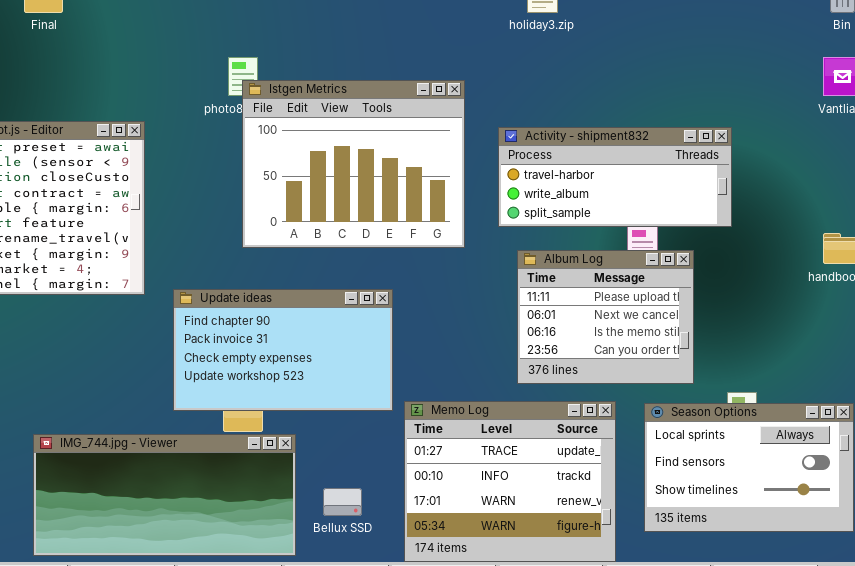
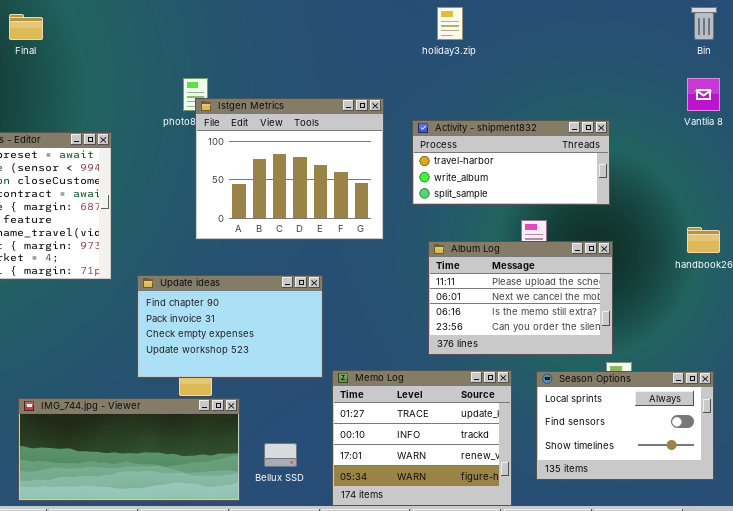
Activity - shipment832: [498,127,732,227] -> [412,120,610,205], moved
Album Log: [517,250,694,384] -> [428,241,613,355], resized

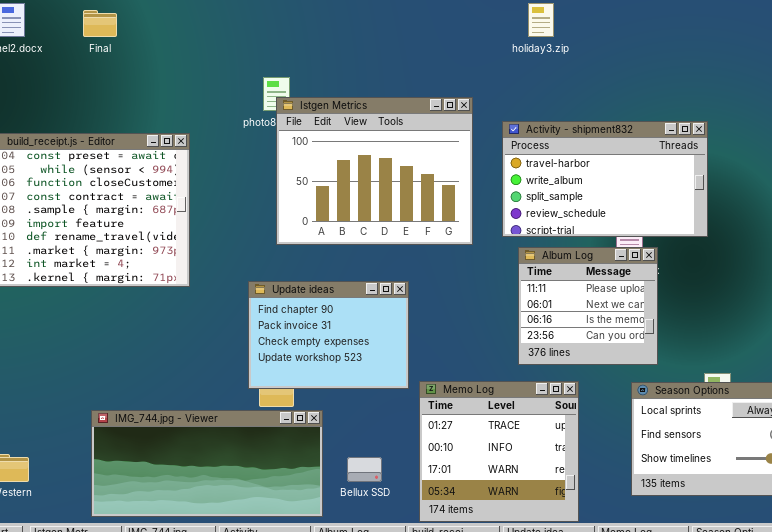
Activity - shipment832: [412,120,610,205] -> [502,121,708,237], resized
Album Log: [428,241,613,355] -> [518,247,658,365], resized
Update ideas: [137,275,323,378] -> [248,281,409,389], resized
Memo Log: [332,370,512,506] -> [419,381,579,522], resized

